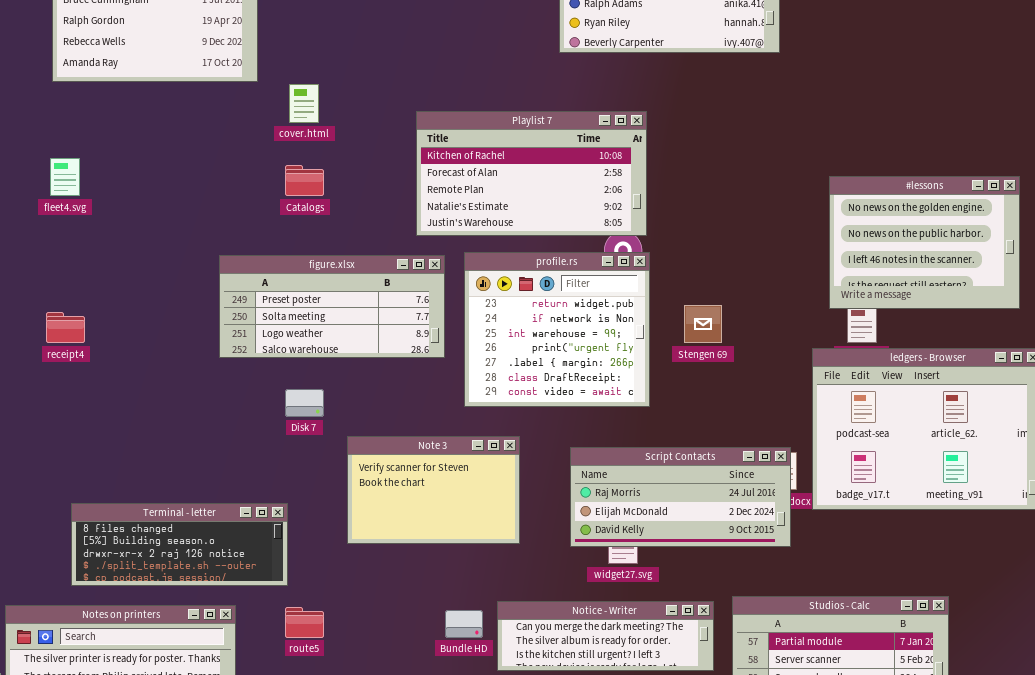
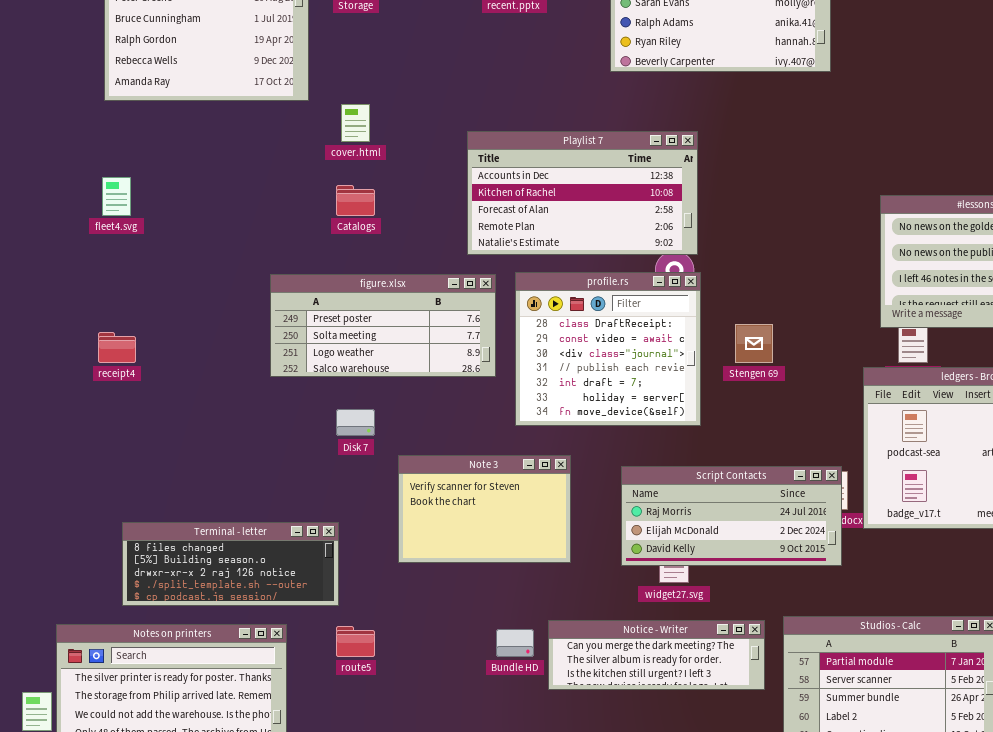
Playlist 7: [416,111,647,236] -> [467,131,698,255], scrolled up 1 row
profile.rs: [464,252,650,407] -> [515,272,701,426], scrolled down 5 rows

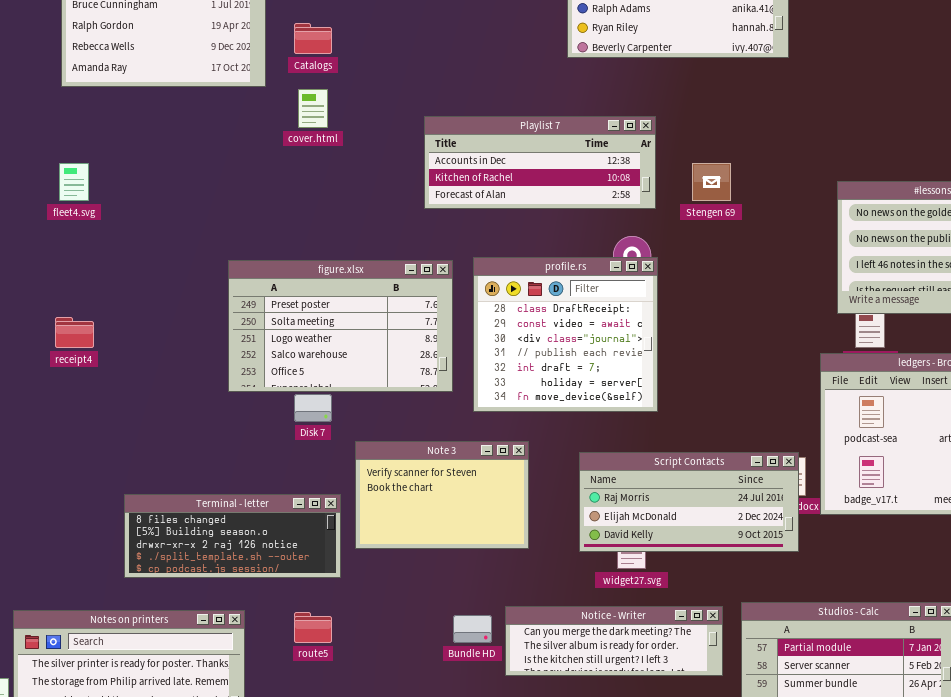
Playlist 7: [467,131,698,255] -> [424,116,656,209], resized
Catalogs: [336,185,375,216] -> [294,23,332,54], moved
figure.xlsx: [270,274,496,377] -> [228,260,453,392], resized
Stengen 69: [735,324,773,363] -> [692,163,731,201], moved
Terminal - letter: [122,522,339,606] -> [124,494,341,578], moved

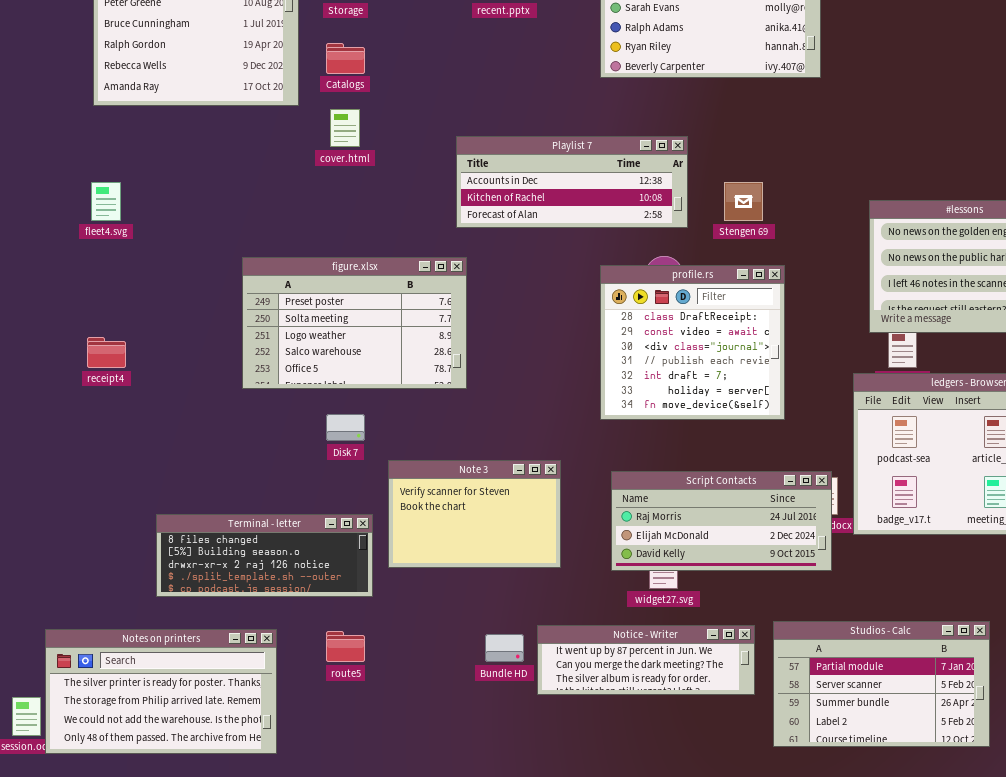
profile.rs: [473,257,658,412] -> [600,265,785,420], moved
figure.xlsx: [228,260,453,392] -> [242,257,467,389], moved
Notice - Writer: [505,606,723,676] -> [537,625,755,695], scrolled up 1 row

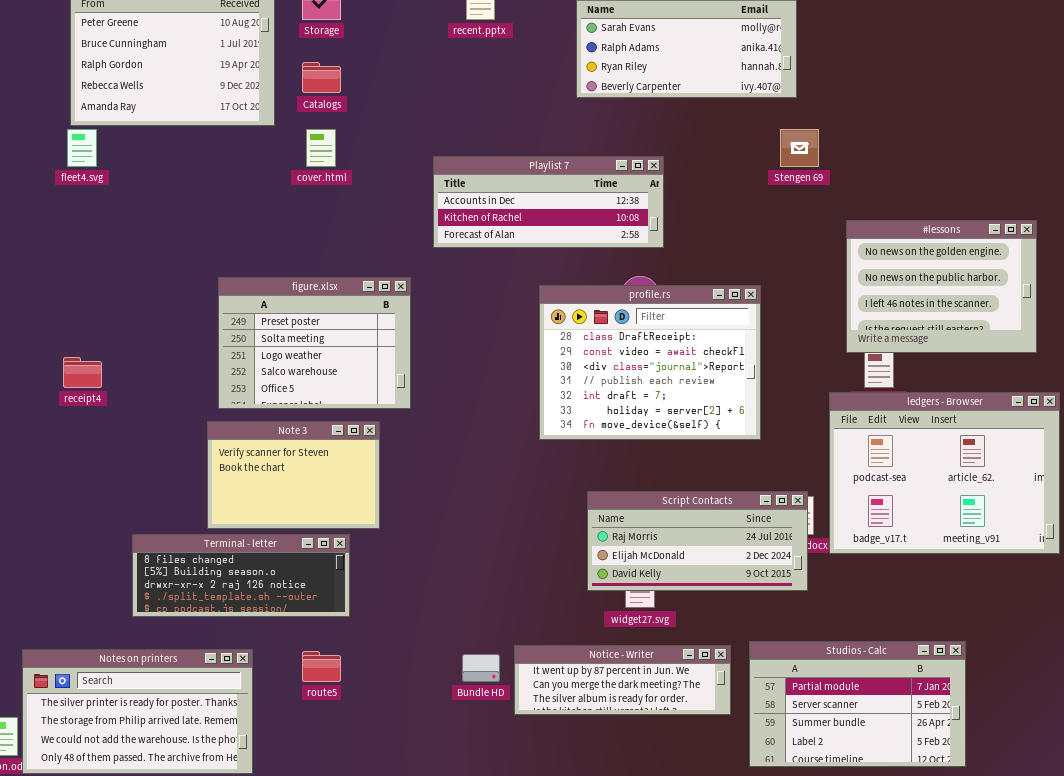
fleet4.svg: [91,182,121,221] -> [67,129,97,167], moved
Stengen 69: [724,182,763,221] -> [780,129,819,167], moved
figure.xlsx: [242,257,467,389] -> [218,277,411,409], resized
profile.rs: [600,265,785,420] -> [539,285,761,440], resized
Note 3: [388,460,561,568] -> [207,421,380,529], moved

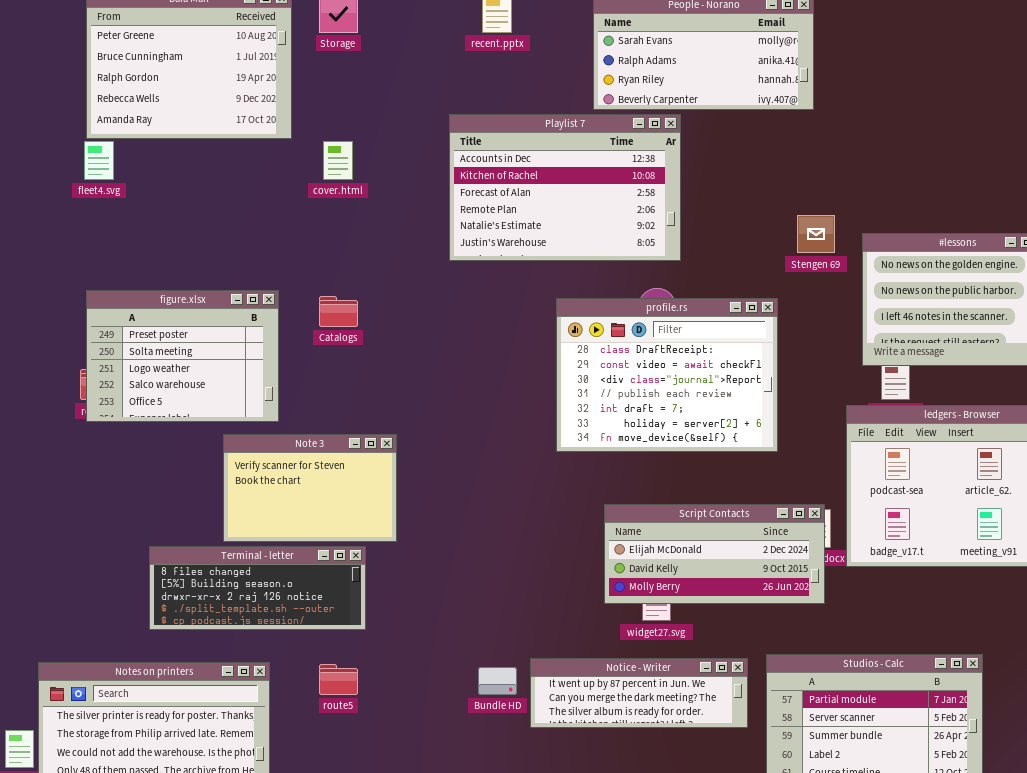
Catalogs: [302,62,341,93] -> [319,296,358,327], moved
Stengen 69: [780,129,819,167] -> [797,215,835,253], moved
Playlist 7: [433,156,664,248] -> [449,114,681,261], resized
figure.xlsx: [218,277,411,409] -> [86,290,279,422], moved
Script Contacts: [587,491,808,591] -> [604,504,825,604], scrolled down 1 row

